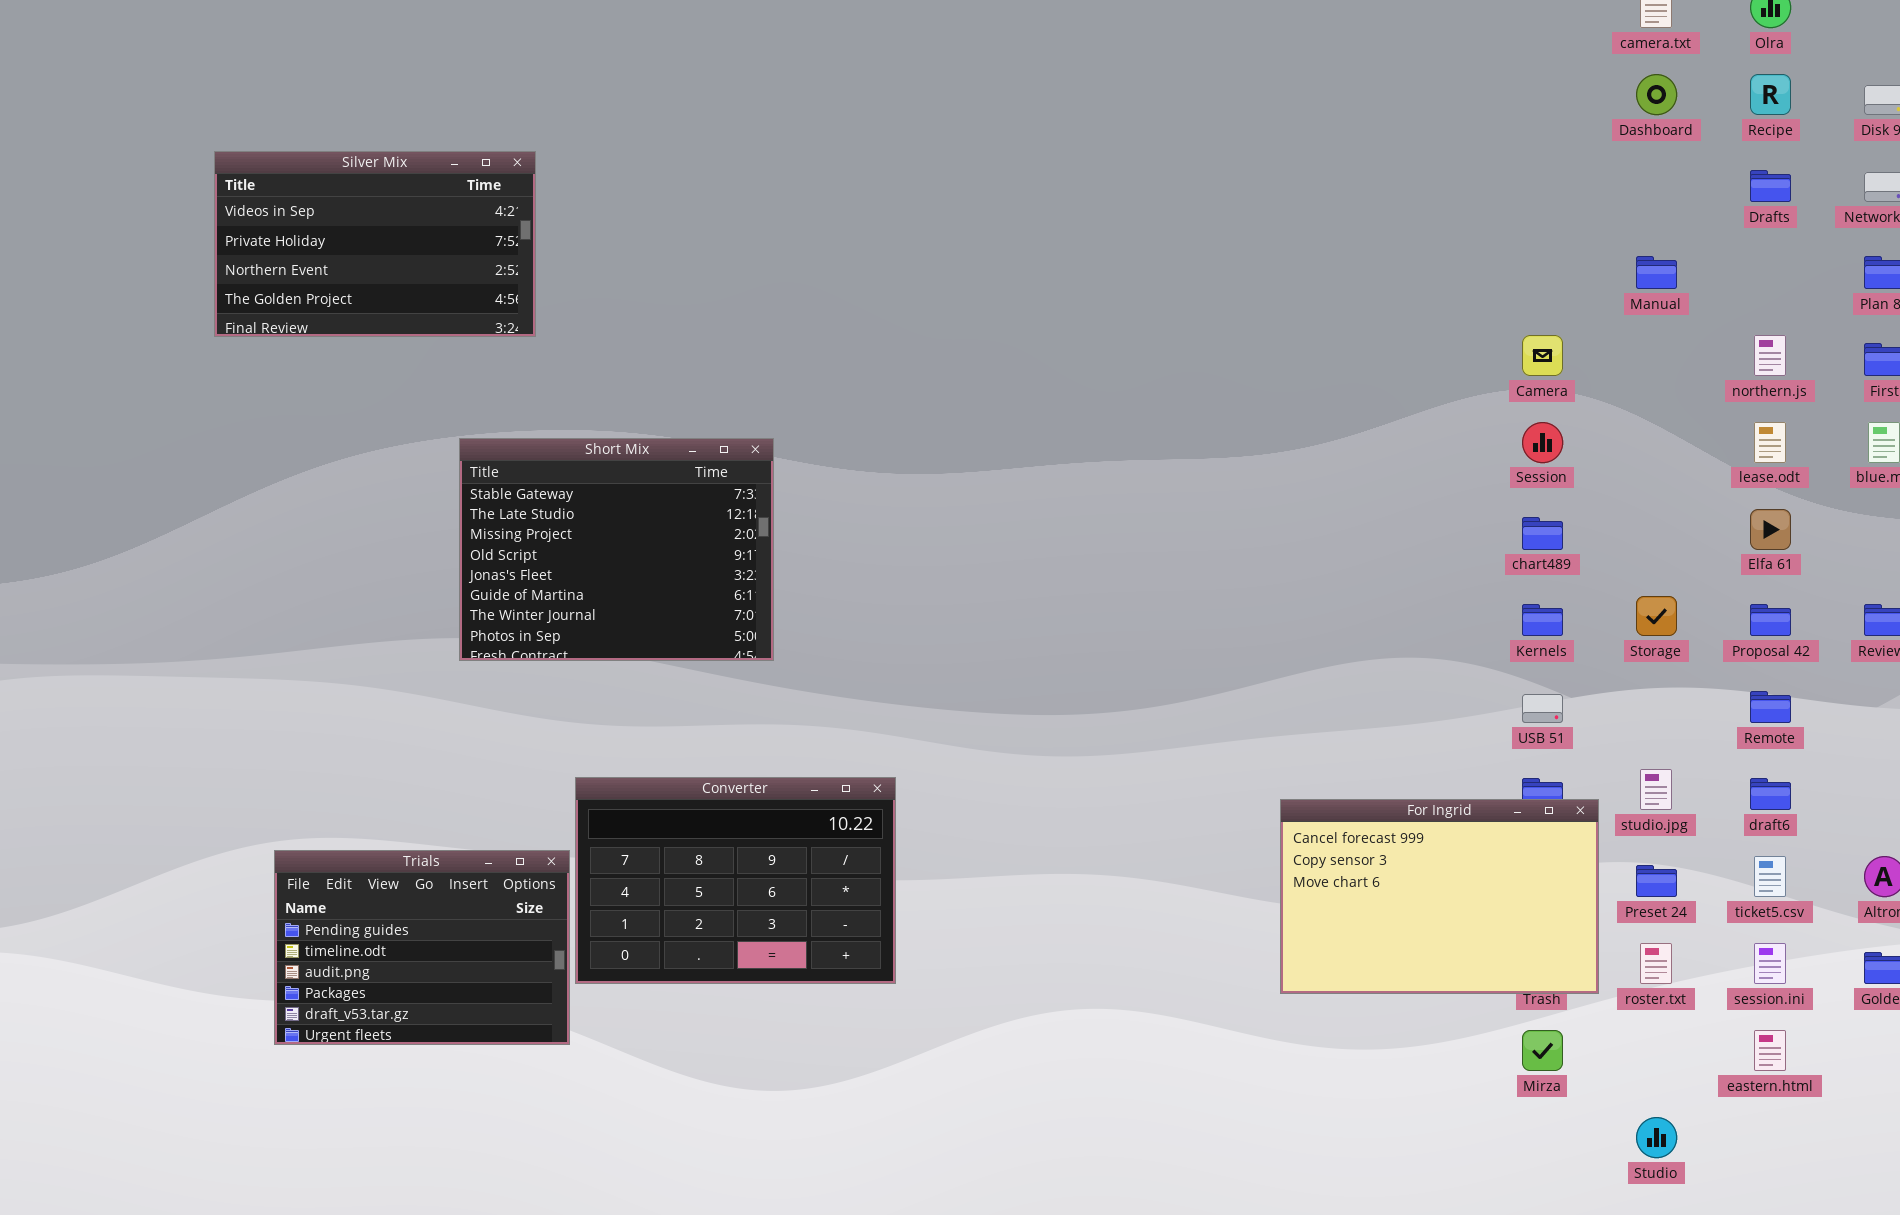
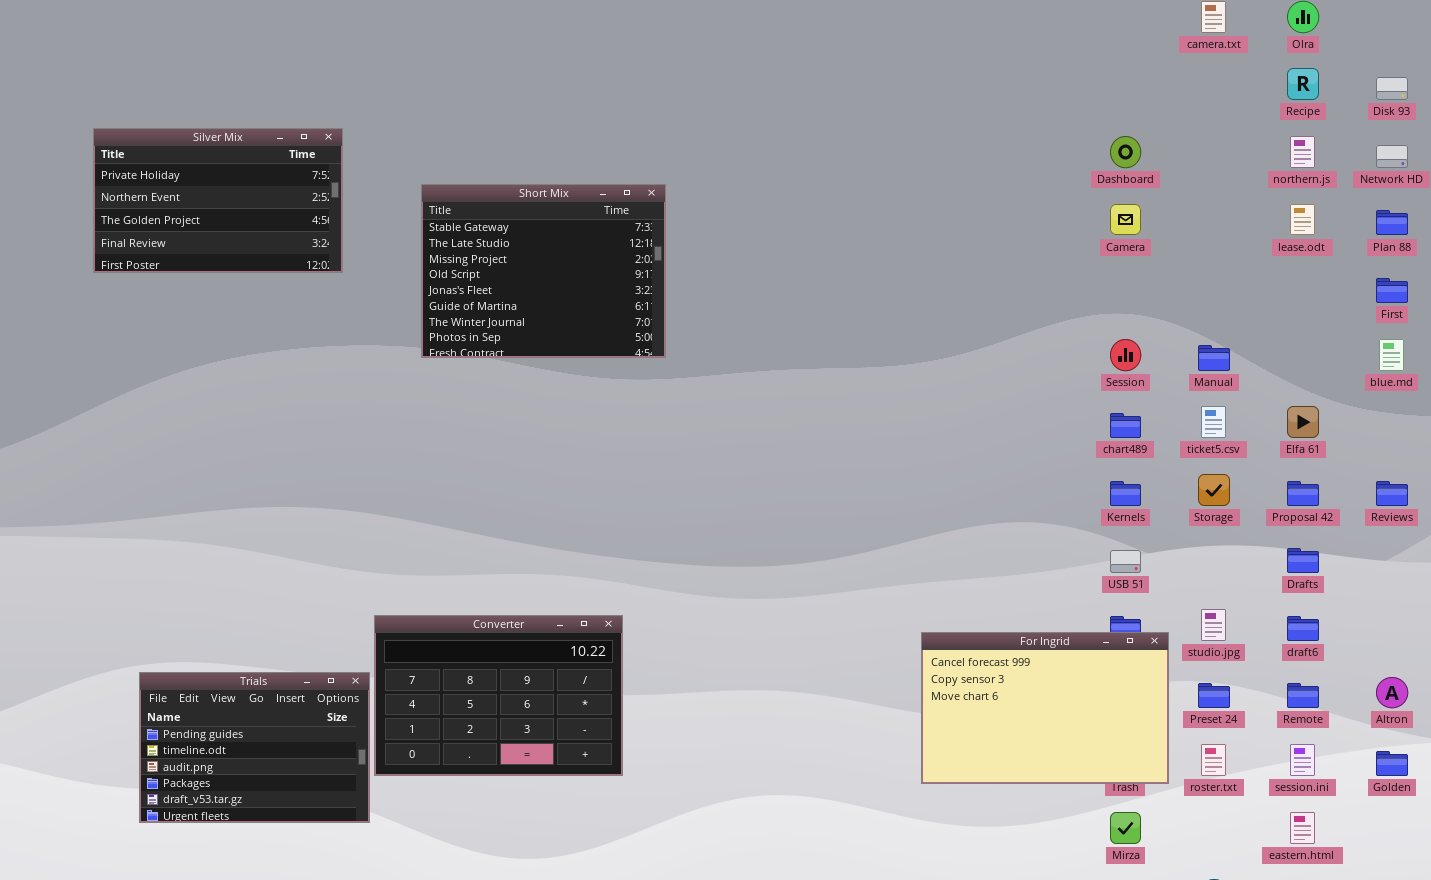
Dashboard: [1636,74,1677,115] -> [1110,136,1141,168], moved
Silver Mix: [214,151,536,337] -> [93,128,343,273], scrolled down 1 row
Drafts: [1750,170,1791,202] -> [1287,548,1319,573], moved
Manual: [1636,256,1677,289] -> [1198,345,1230,371], moved
Camera: [1522,335,1563,376] -> [1110,204,1141,235], moved
northern.js: [1754,335,1786,376] -> [1290,136,1315,168], moved
lease.odt: [1754,422,1786,463] -> [1290,204,1315,235], moved
Short Mix: [459,438,774,661] -> [421,184,666,358], moved
Remote: [1750,691,1791,723] -> [1287,683,1319,708], moved
ticket5.csv: [1754,856,1786,897] -> [1201,406,1226,438], moved

